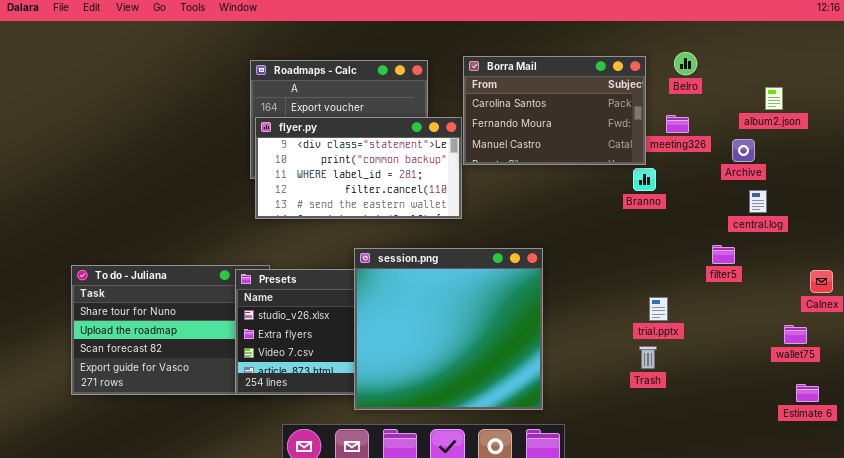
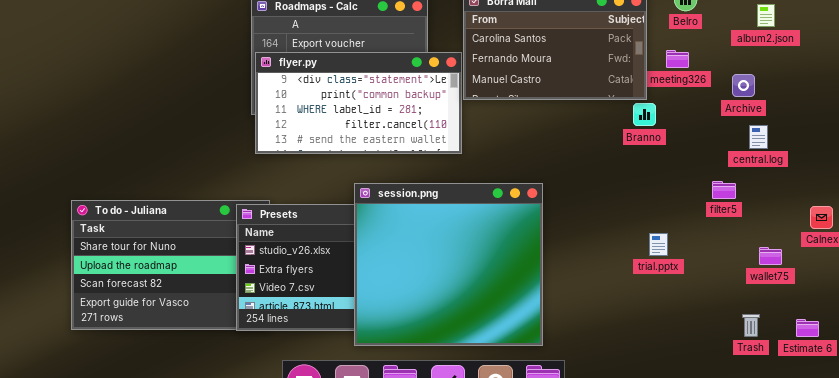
album2.json: [765,87,783,110] -> [757,4,775,27], moved
wallet75: [784,325,807,344] -> [759,247,782,265], moved
Trash: [639,346,657,369] -> [742,314,760,337], moved

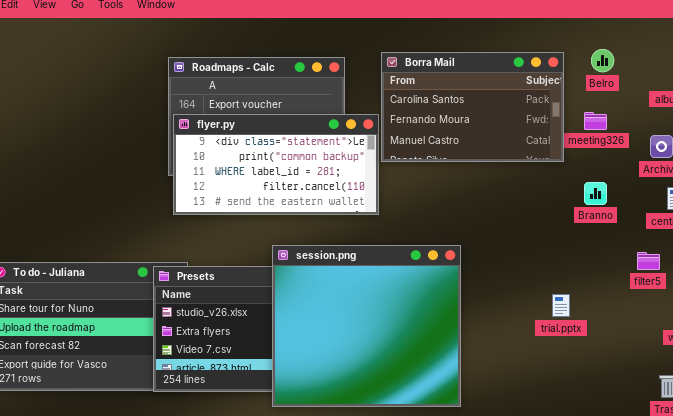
Branno: [633,103,656,126] -> [584,182,607,205], moved
filter5: [712,181,736,199] -> [637,252,660,270], moved
trial.pptx: [649,233,668,256] -> [552,294,570,317], moved

